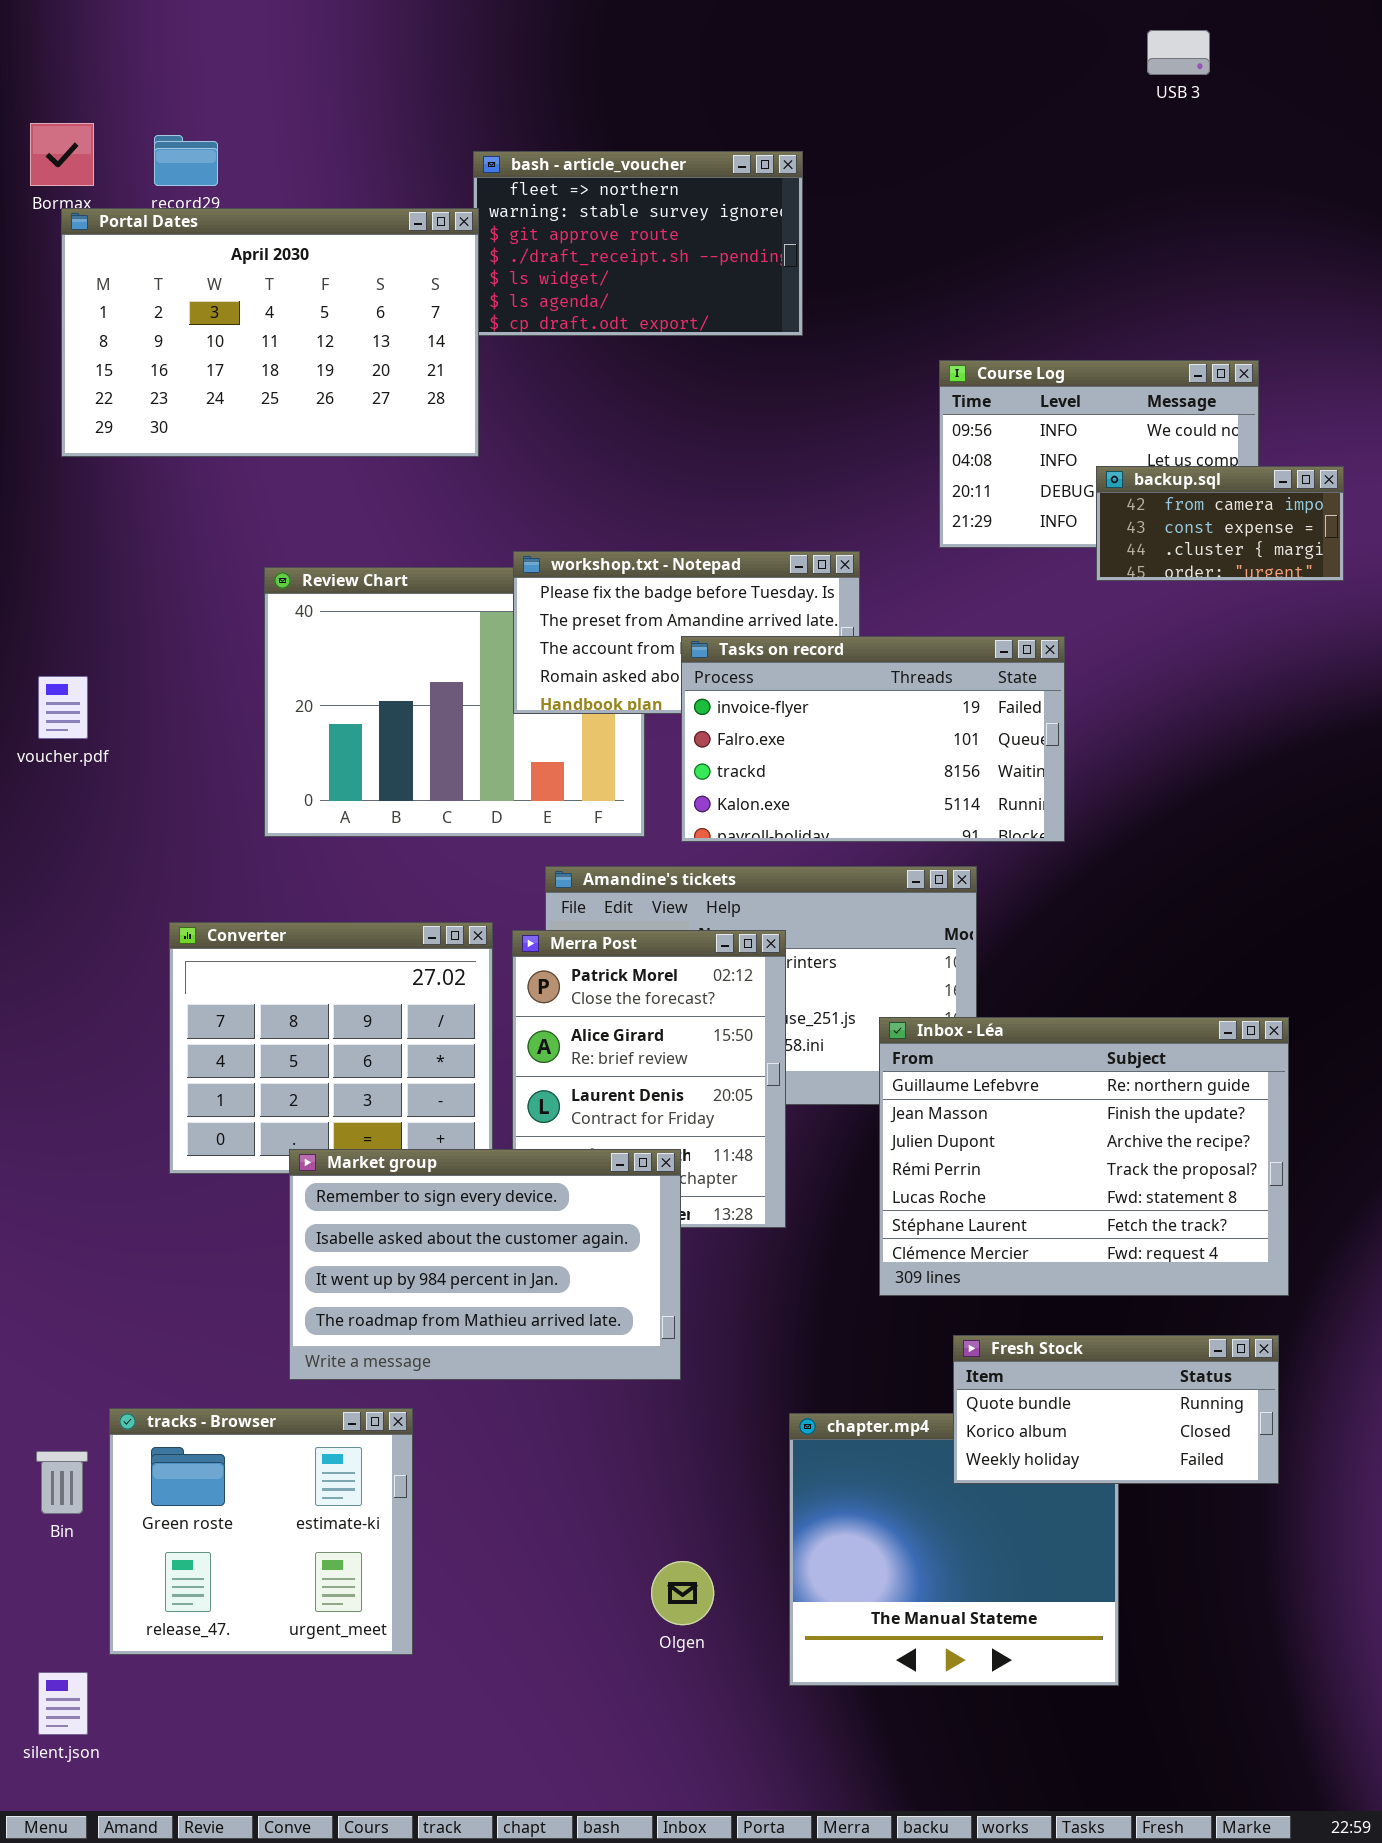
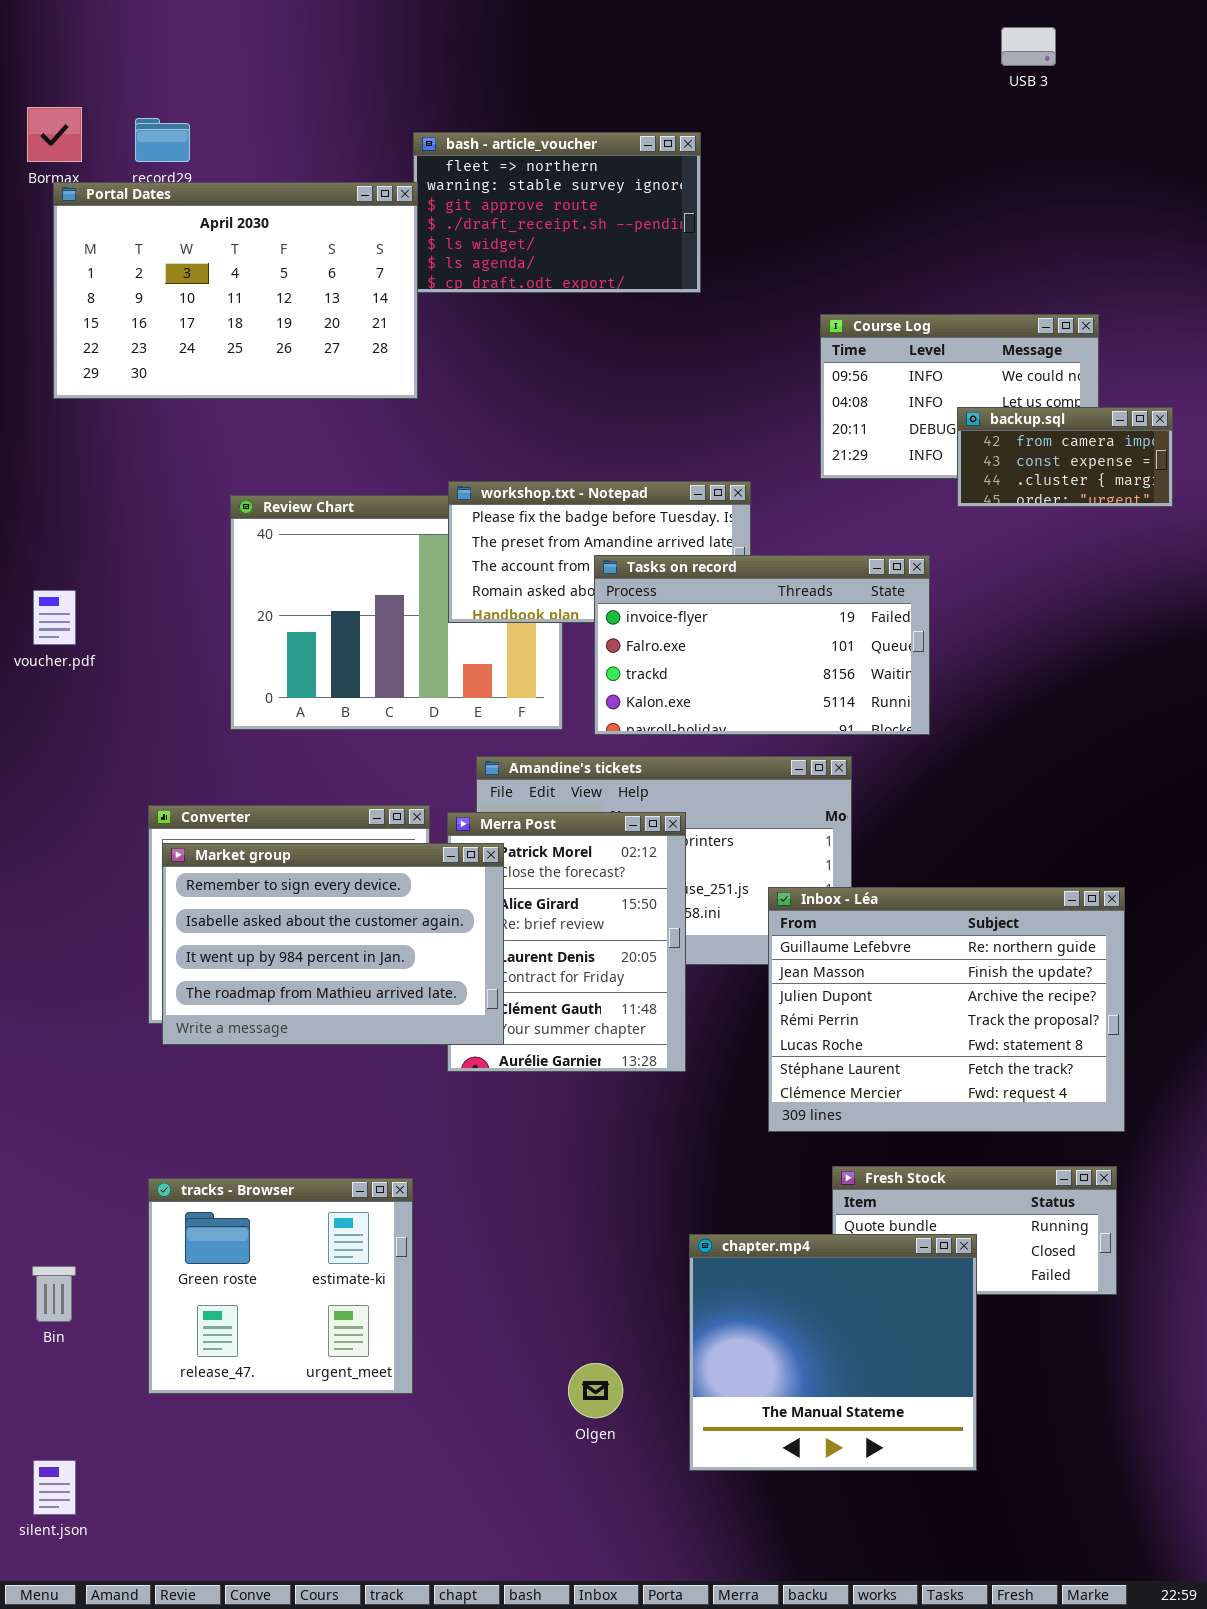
Market group: [289,1149,681,1380] -> [162,843,504,1045], moved
tracks - Browser: [109,1408,413,1655] -> [148,1178,413,1394], moved
chapter.mp4: [789,1413,1119,1686] -> [689,1234,977,1471], raised

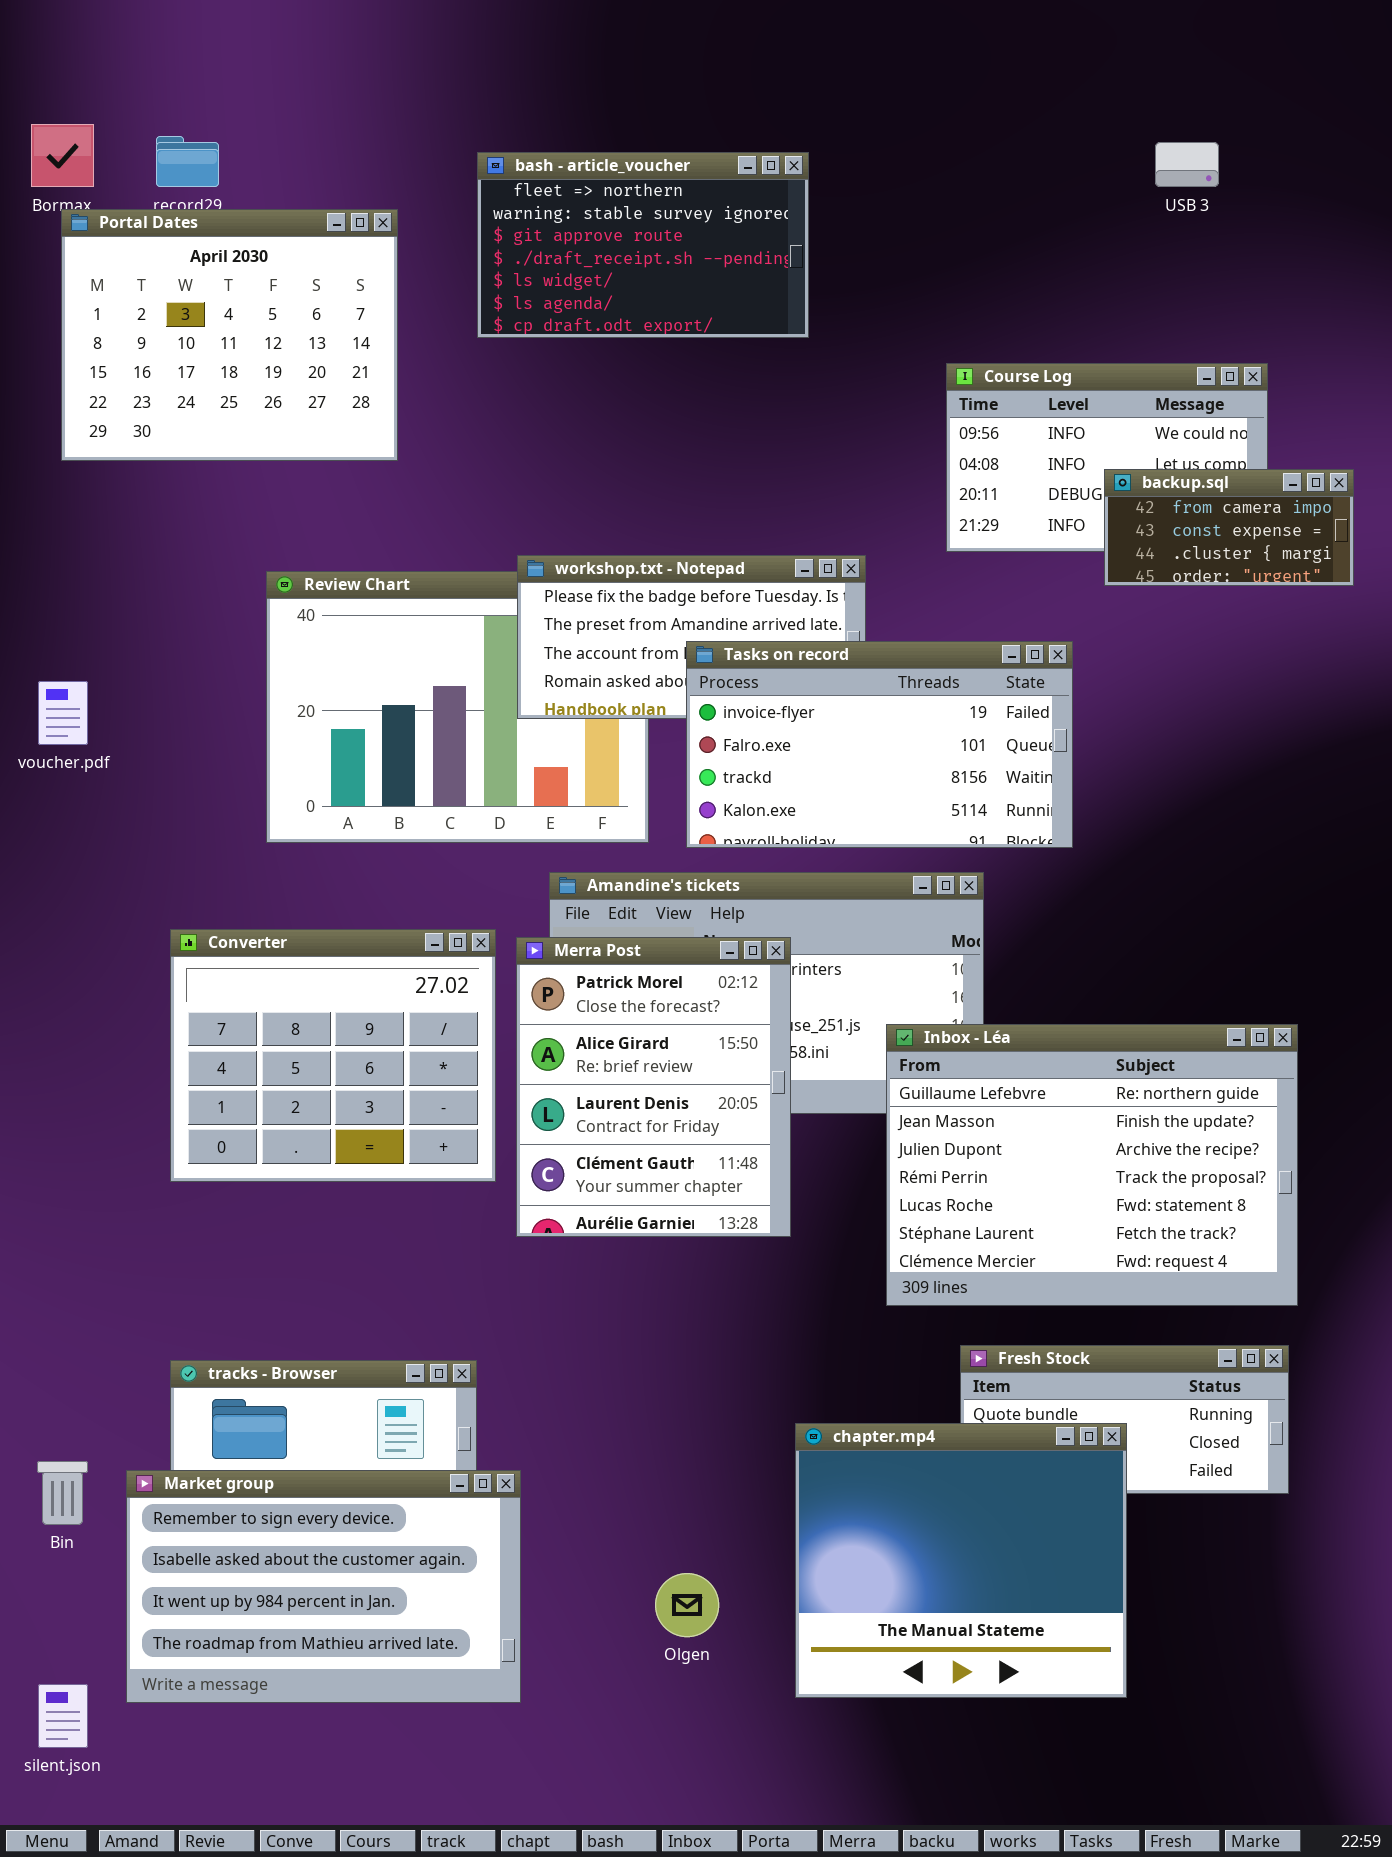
USB 3: [1001,27,1056,66] -> [1155,142,1219,187], moved
Portal Dates: [53,182,418,399] -> [61,209,398,461], resized
Market group: [162,843,504,1045] -> [126,1470,521,1703], moved

